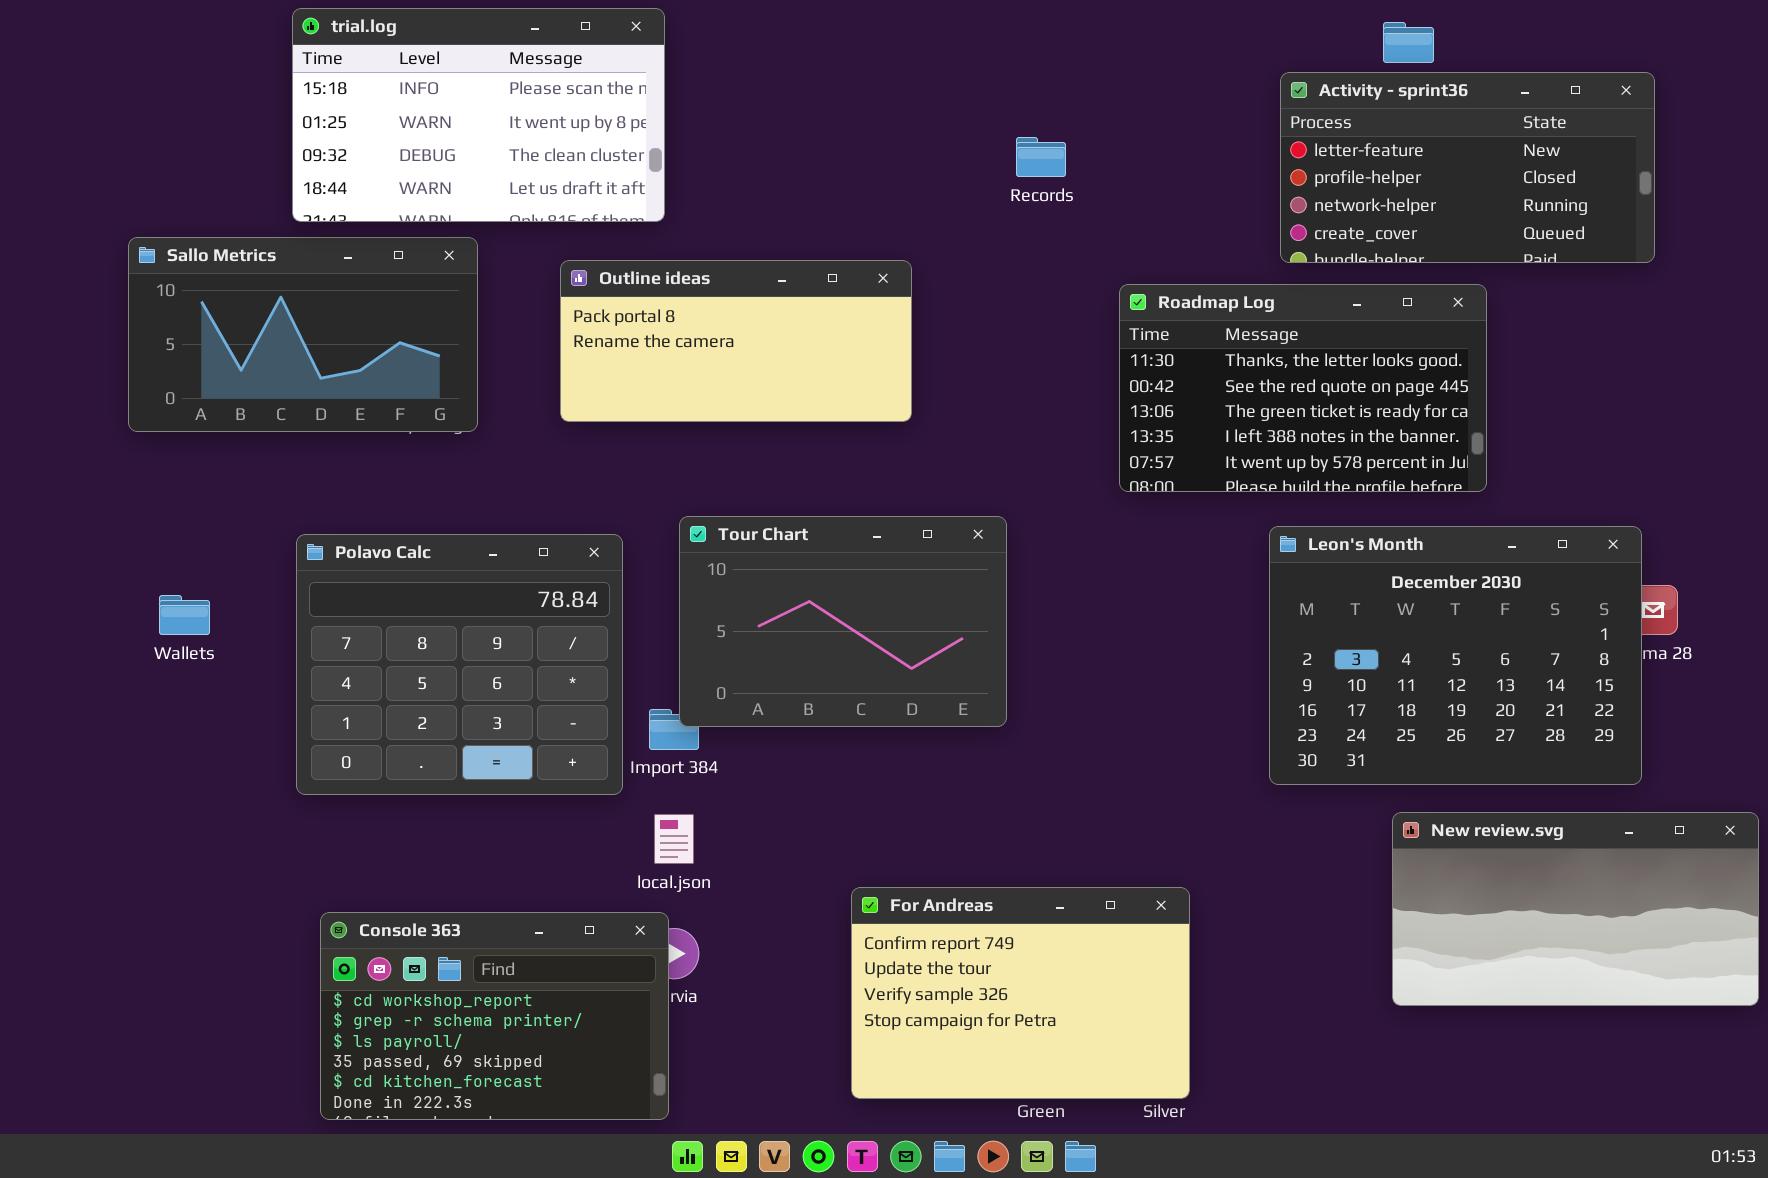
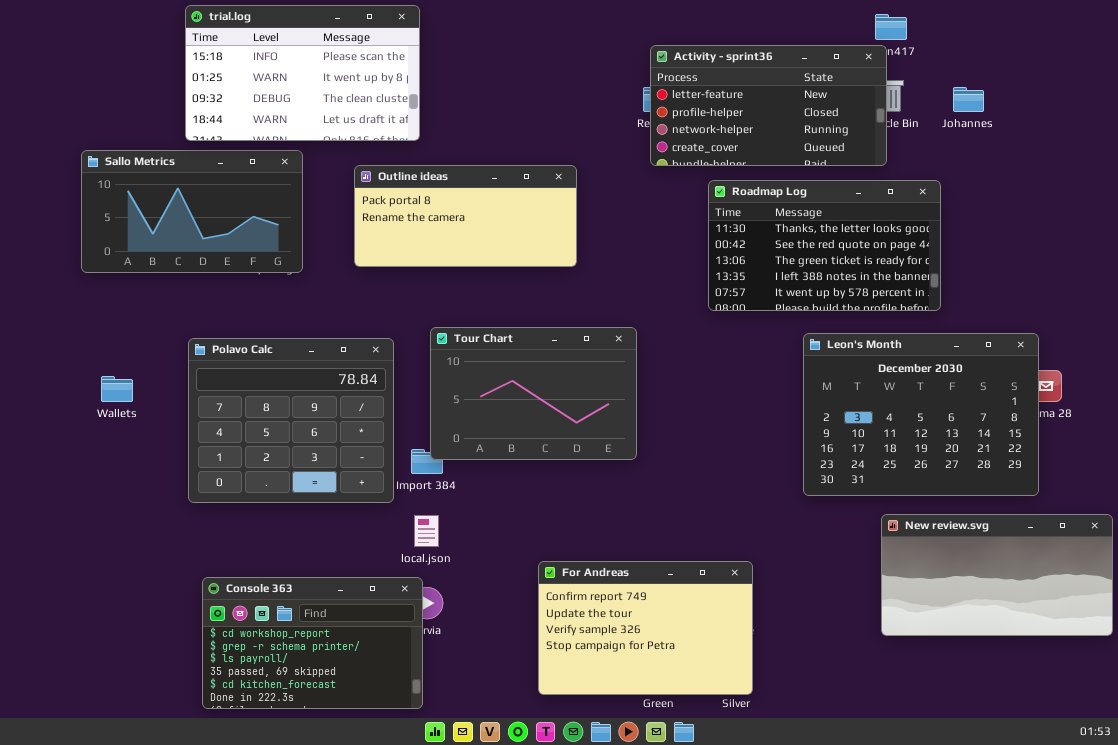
Activity - sprint36: [1280,72,1655,263] -> [650,45,887,166], moved

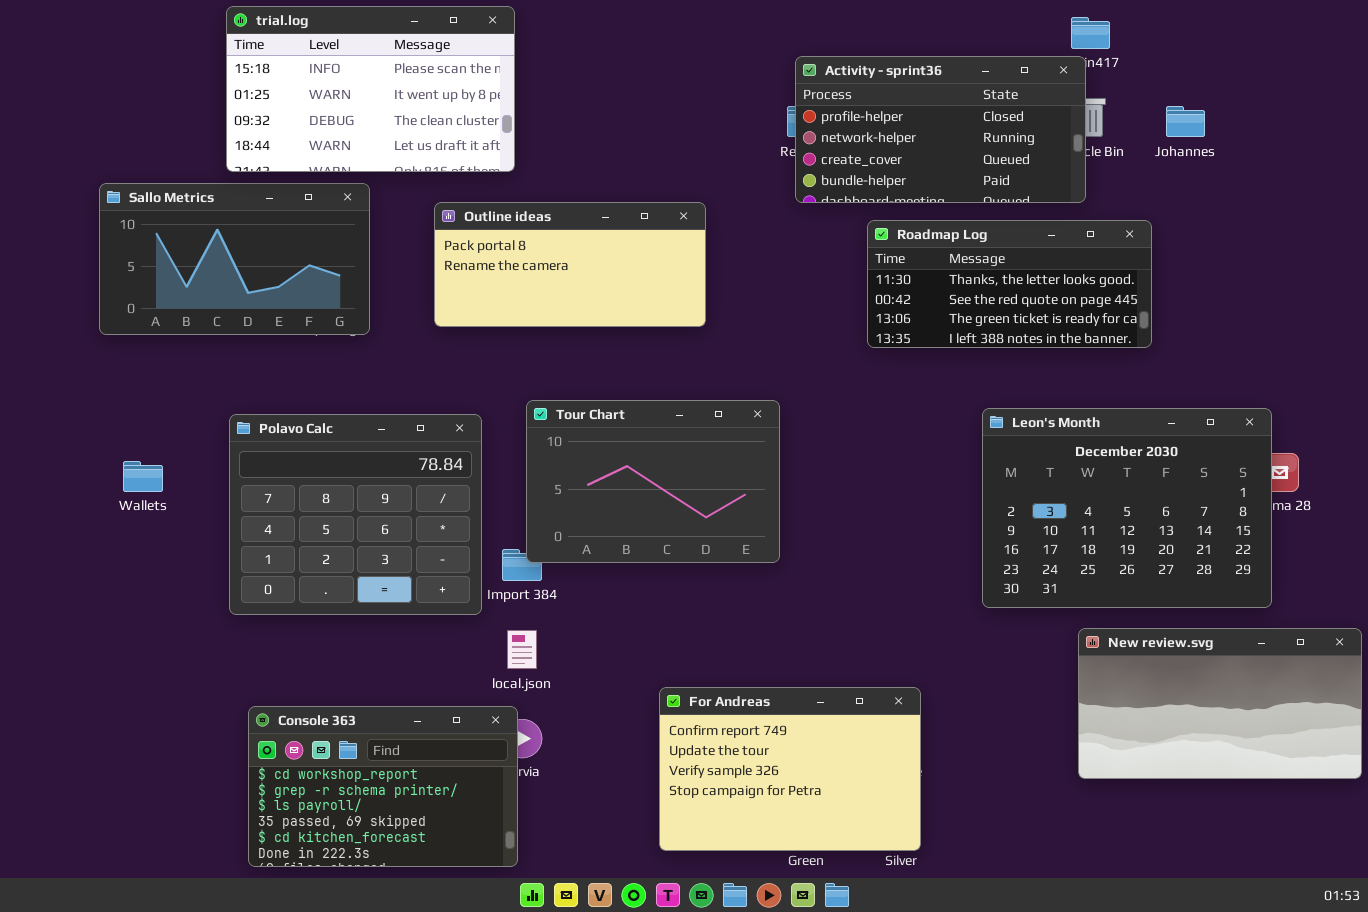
Activity - sprint36: [650,45,887,166] -> [795,56,1086,203], scrolled down 1 row
Roadmap Log: [708,180,941,311] -> [867,220,1152,348], resized

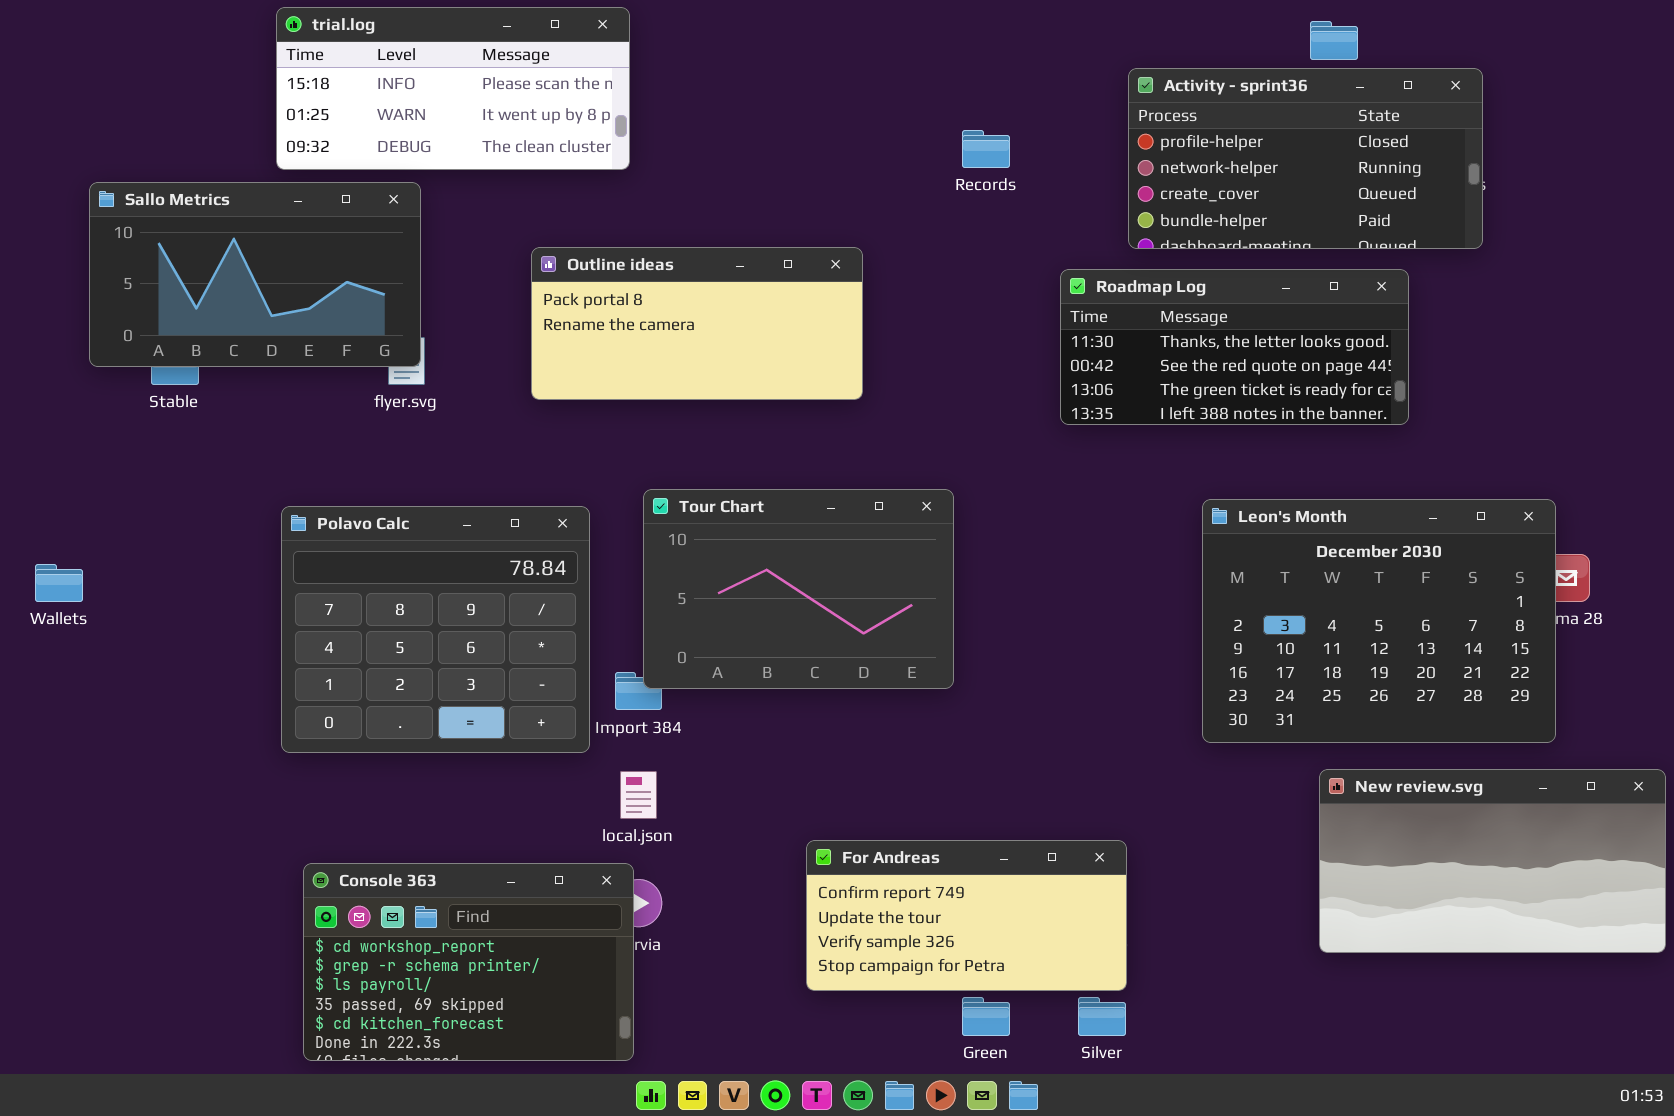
trial.log: [226,6,515,172] -> [276,7,630,170], resized
Activity - sprint36: [795,56,1086,203] -> [1128,68,1483,249], moved
Sallo Metrics: [99,183,370,335] -> [89,182,421,367], moved
Wallets: [123,461,163,492] -> [35,564,83,602], moved
For Andreas: [659,687,921,851] -> [806,840,1127,991], resized

